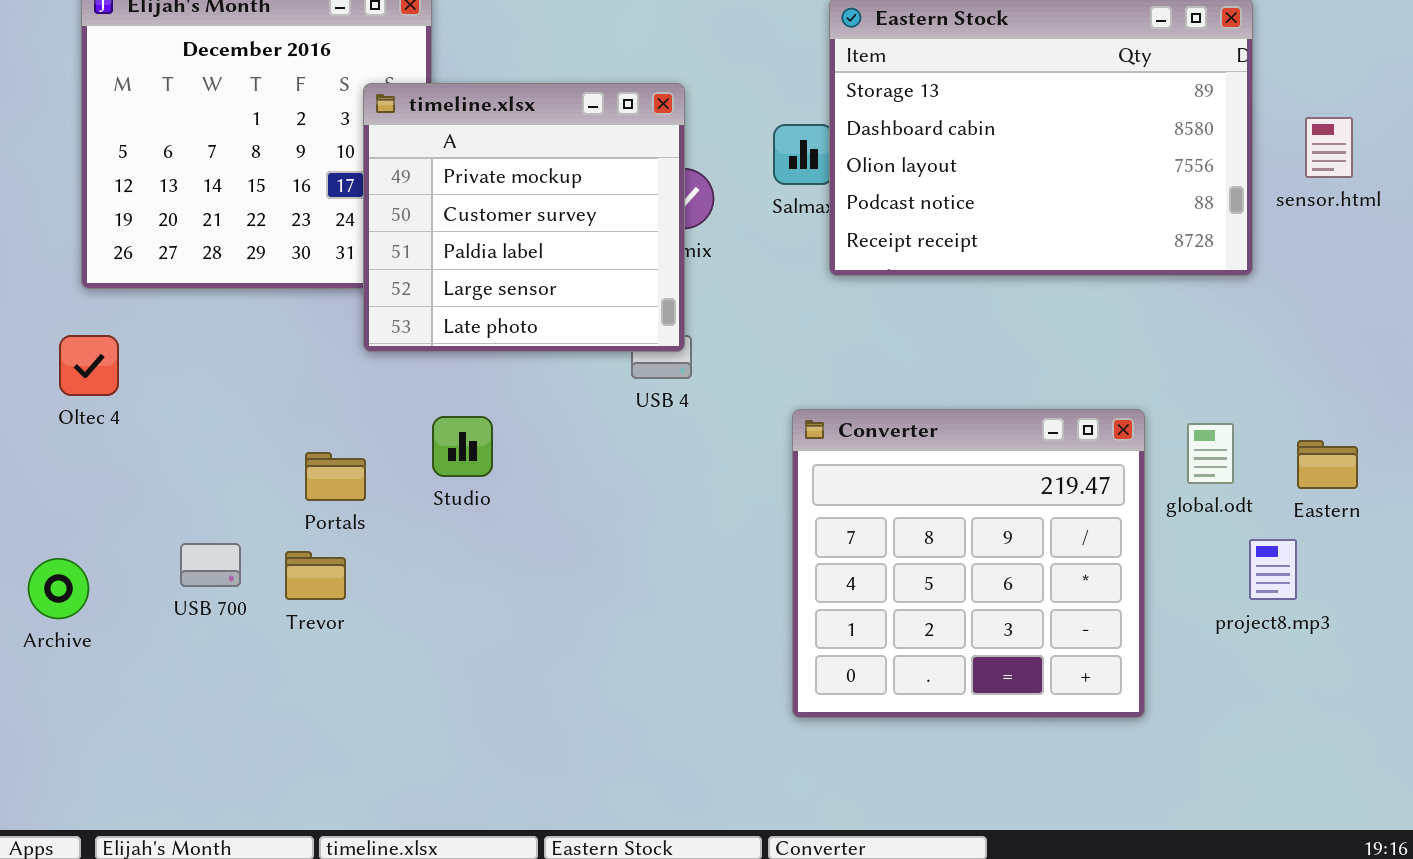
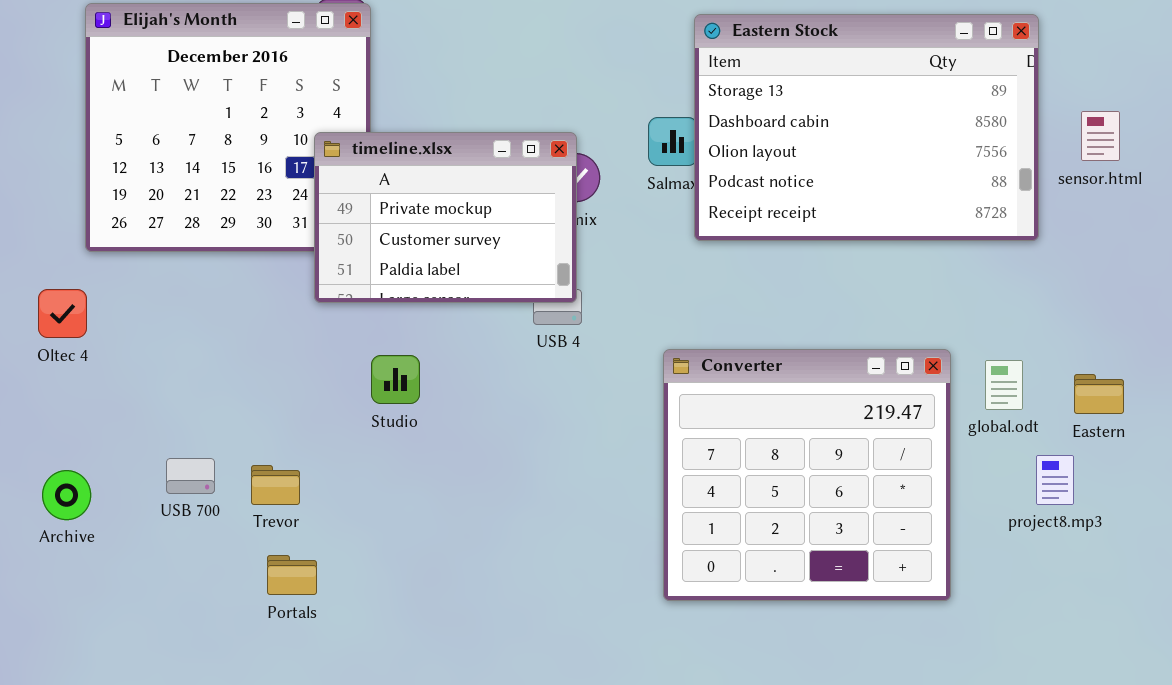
timeline.xlsx: [363,83,685,352] -> [314,132,577,303], resized
Oltec 4: [59,335,119,396] -> [38,289,87,338], moved
Portals: [305,452,366,501] -> [267,555,317,595], moved

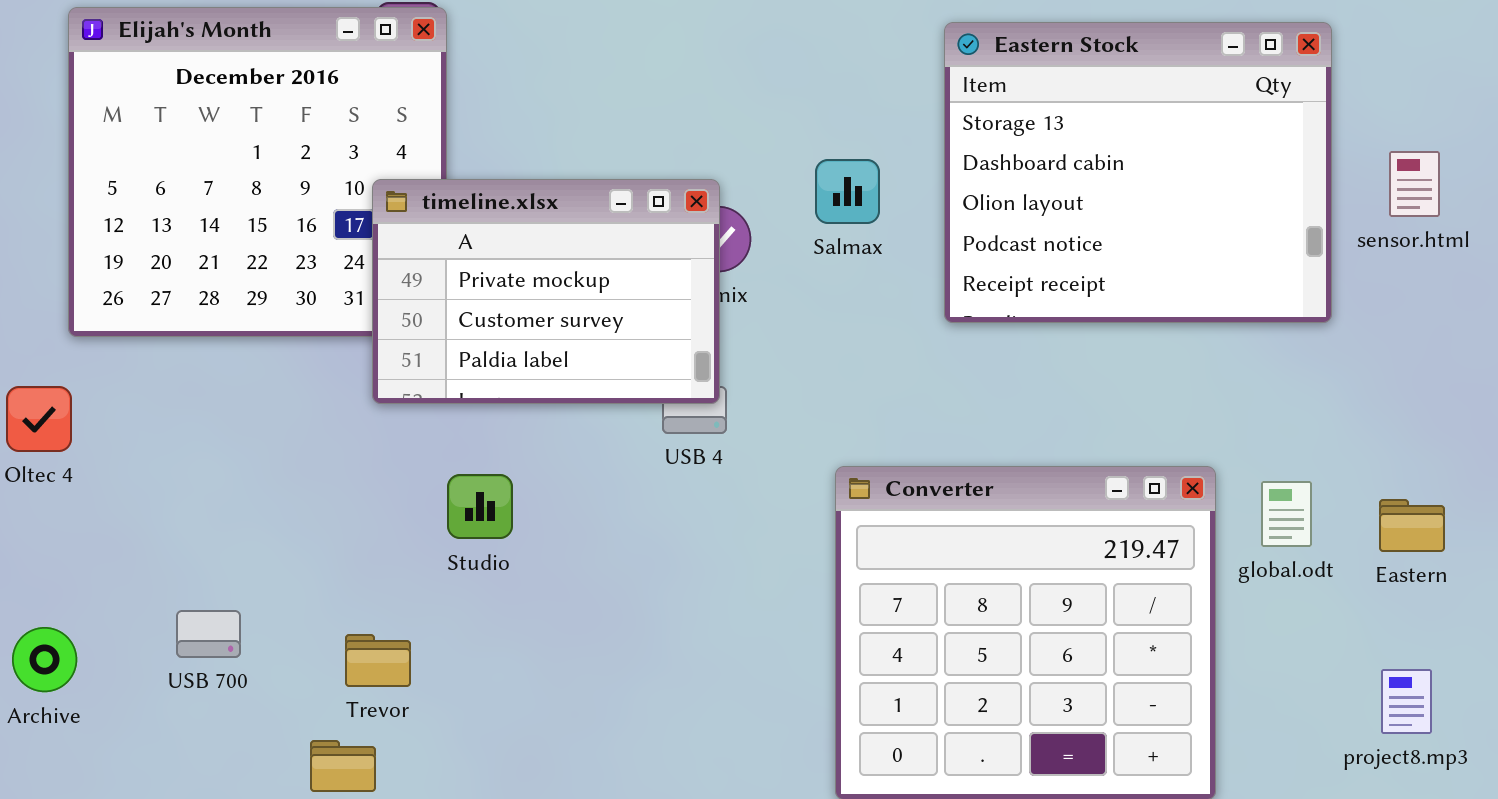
Eastern Stock: [694,14,1039,241] -> [944,22,1332,323], resized
project8.mp3: [1036,455,1074,505] -> [1381,669,1432,734], moved
Trevor: [251,465,300,505] -> [345,634,411,687], moved

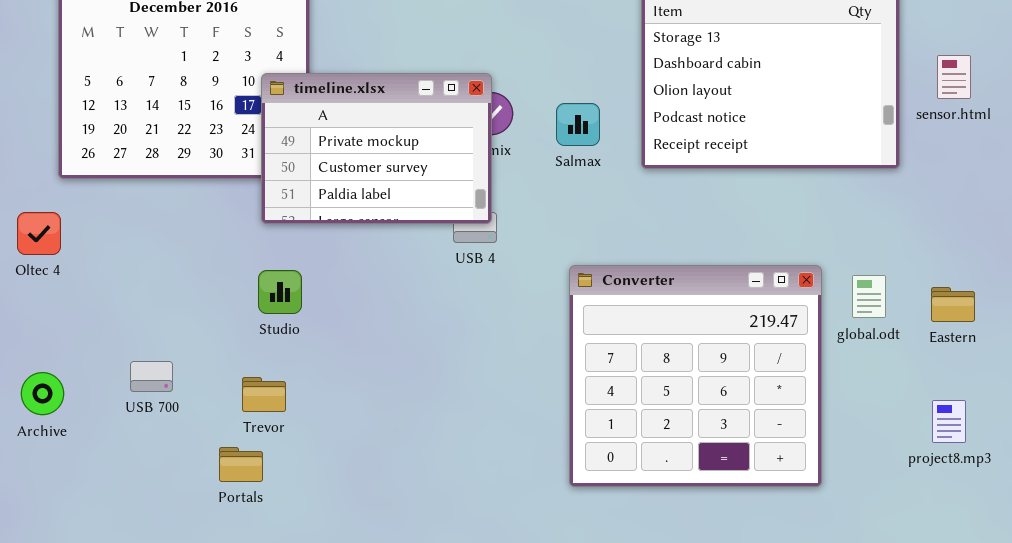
Salmax: [815,159,880,224] -> [556,103,600,146], moved
Studio: [447,474,513,539] -> [258,270,302,314], moved

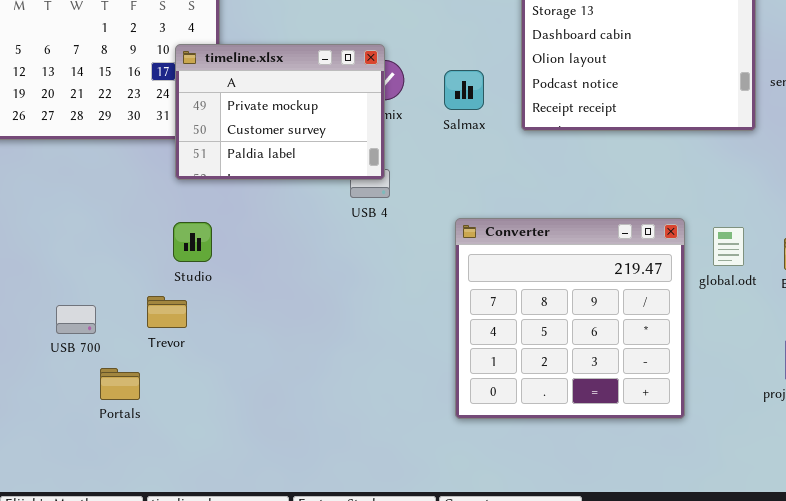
Trevor: [242,377,286,412] -> [147,296,187,328], moved
Portals: [219,447,263,482] -> [100,368,140,400], moved

